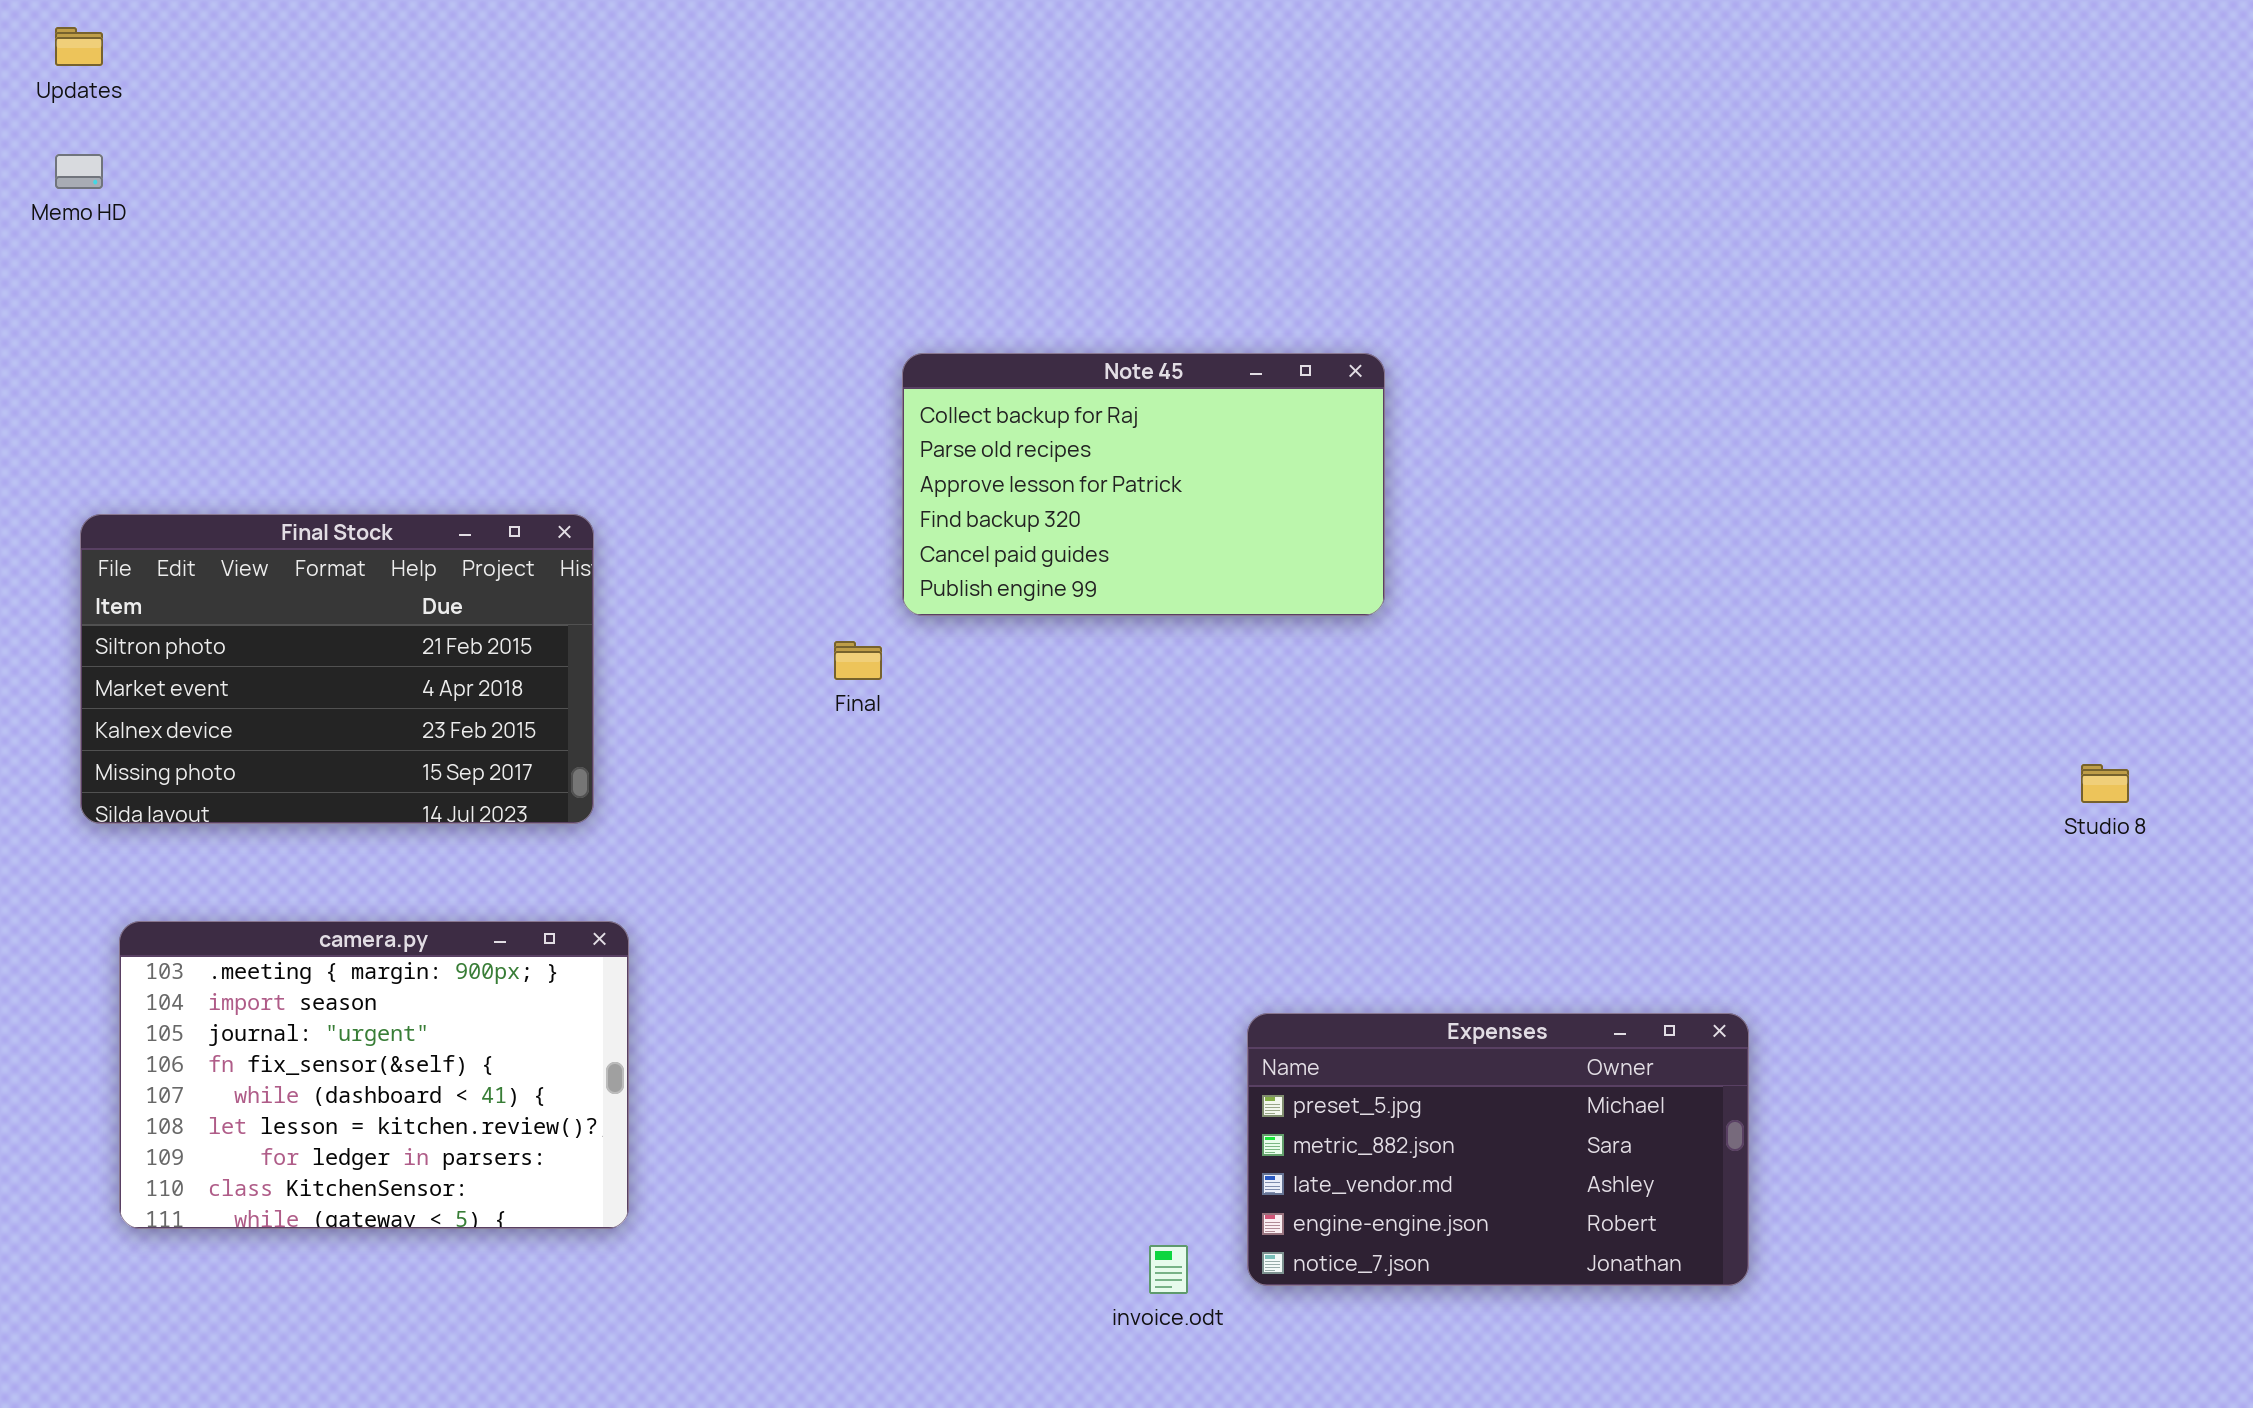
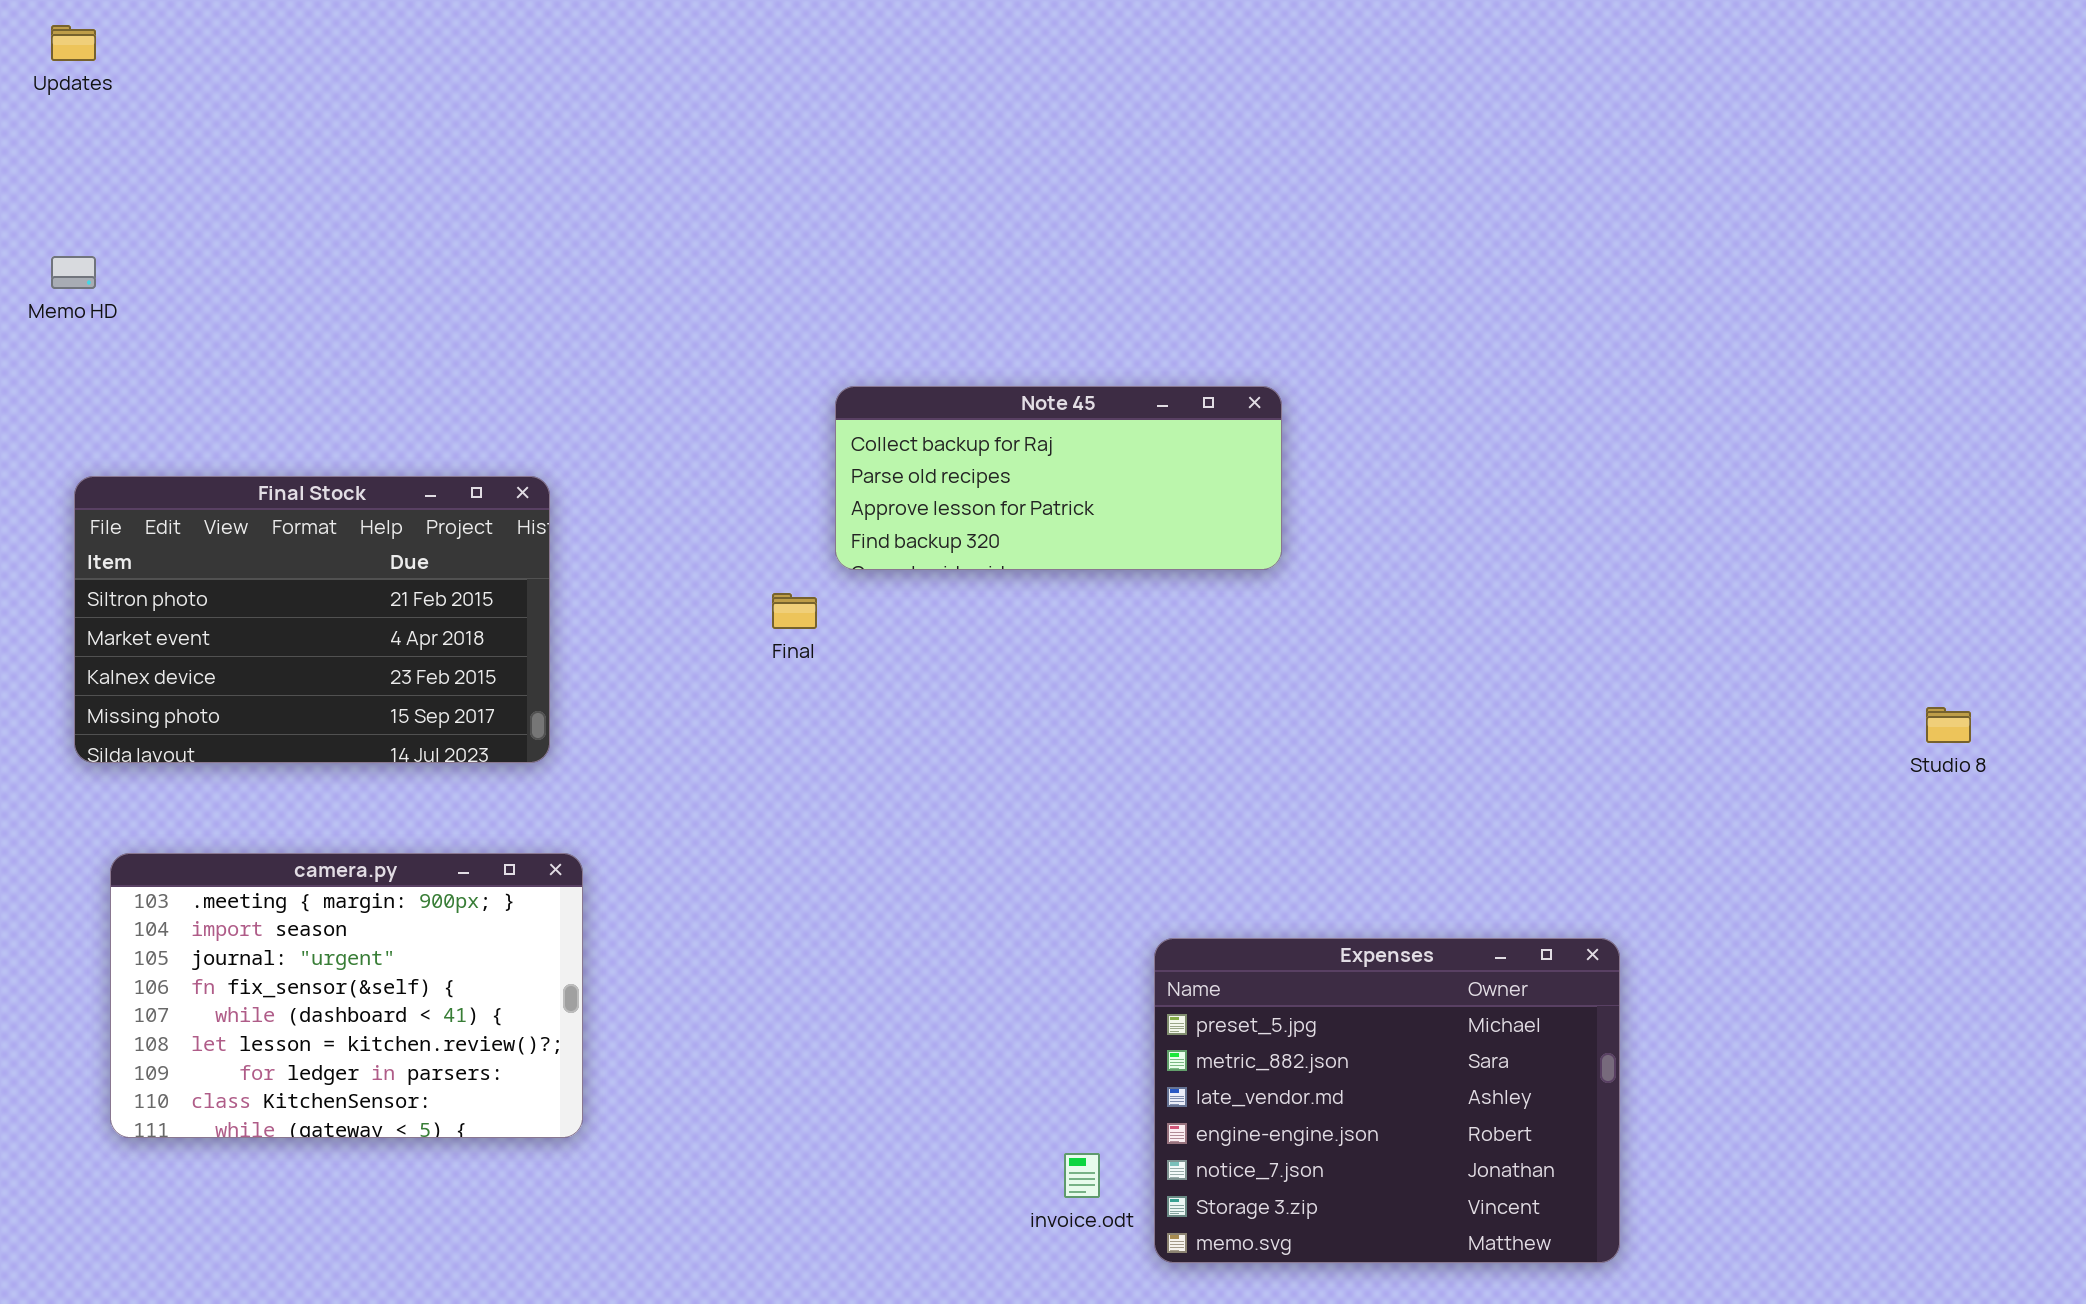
Memo HD: [55,154,103,189] -> [51,256,96,289], moved
Note 45: [902,353,1385,616] -> [835,386,1282,570], resized
Expenses: [1247,1013,1749,1286] -> [1154,938,1620,1263], resized

